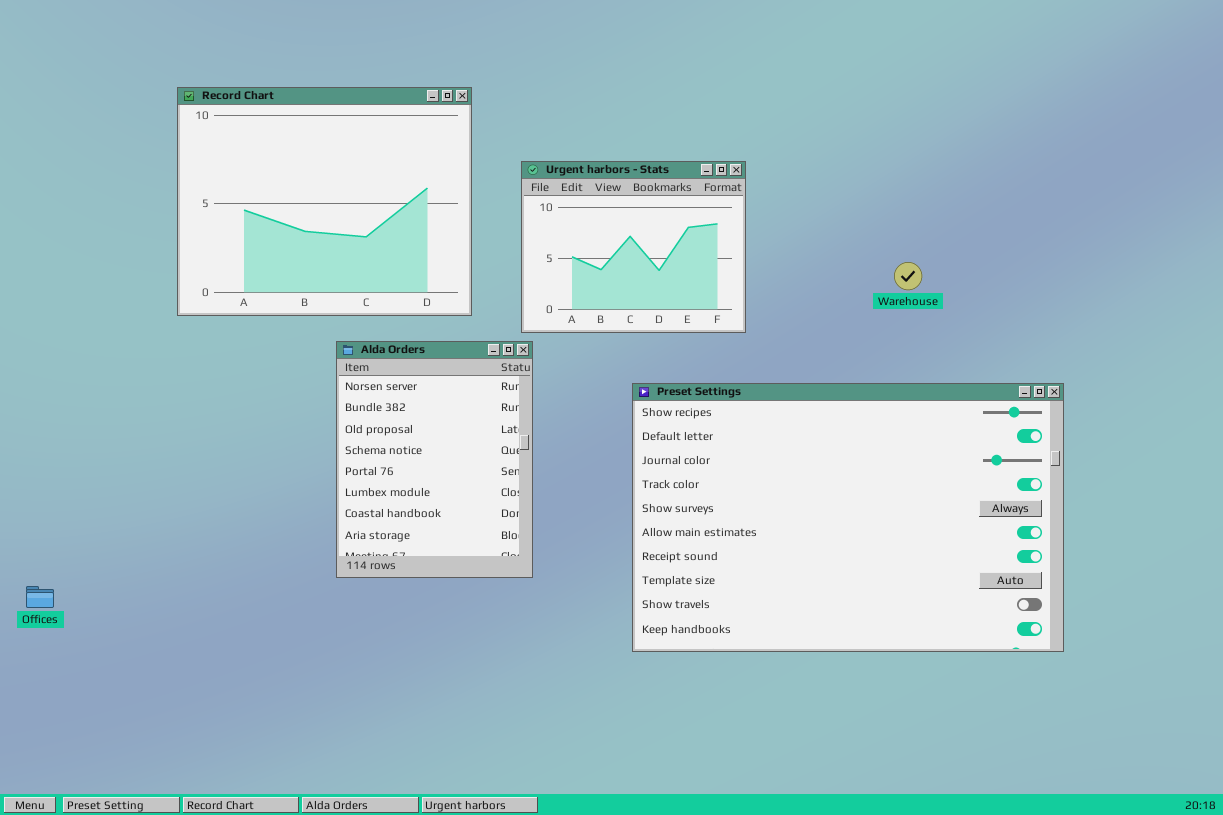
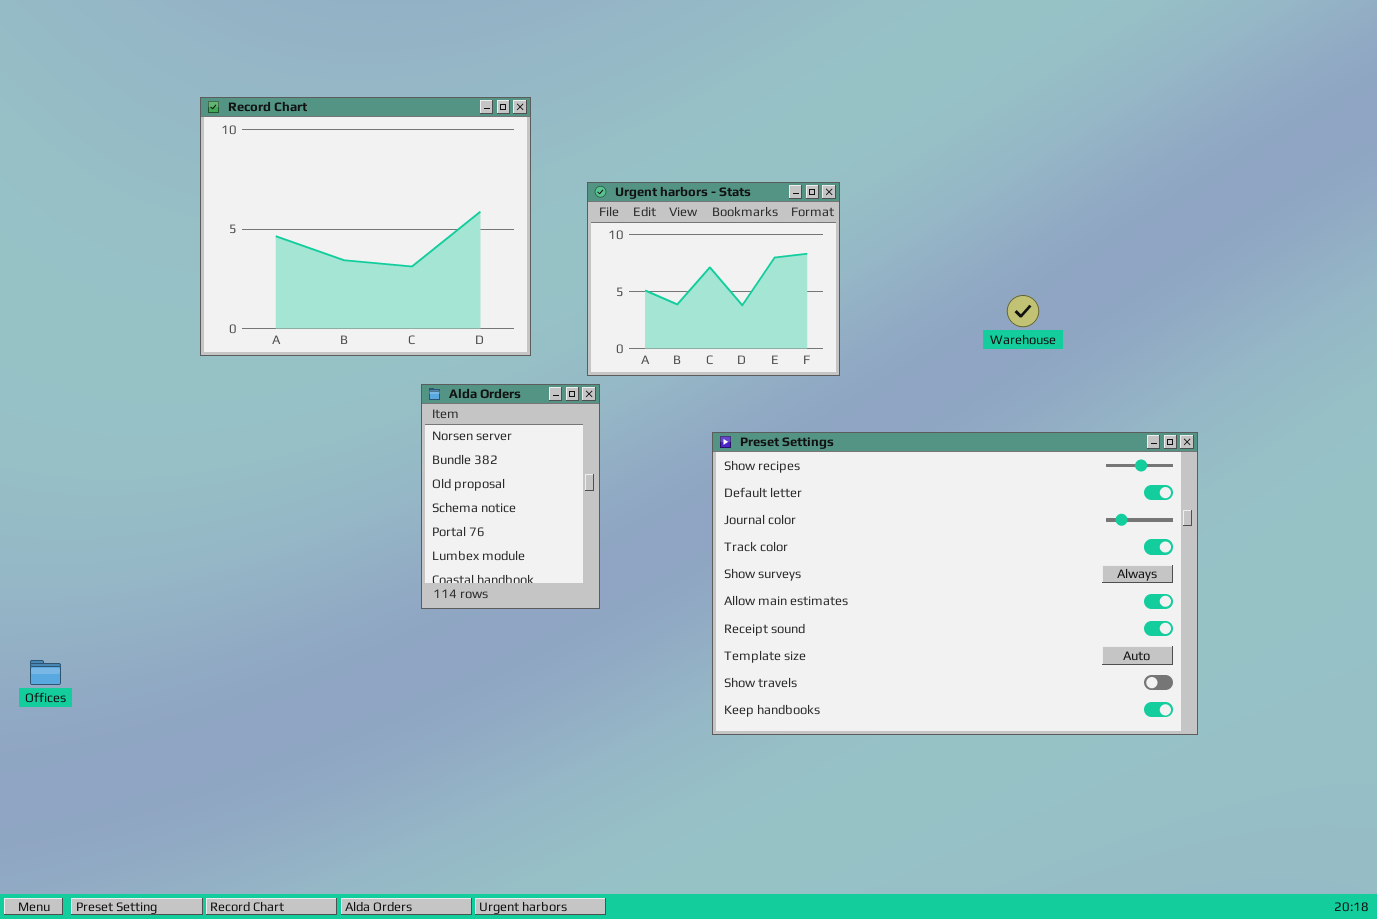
Alda Orders: [336,341,533,578] -> [421,384,600,609], resized

